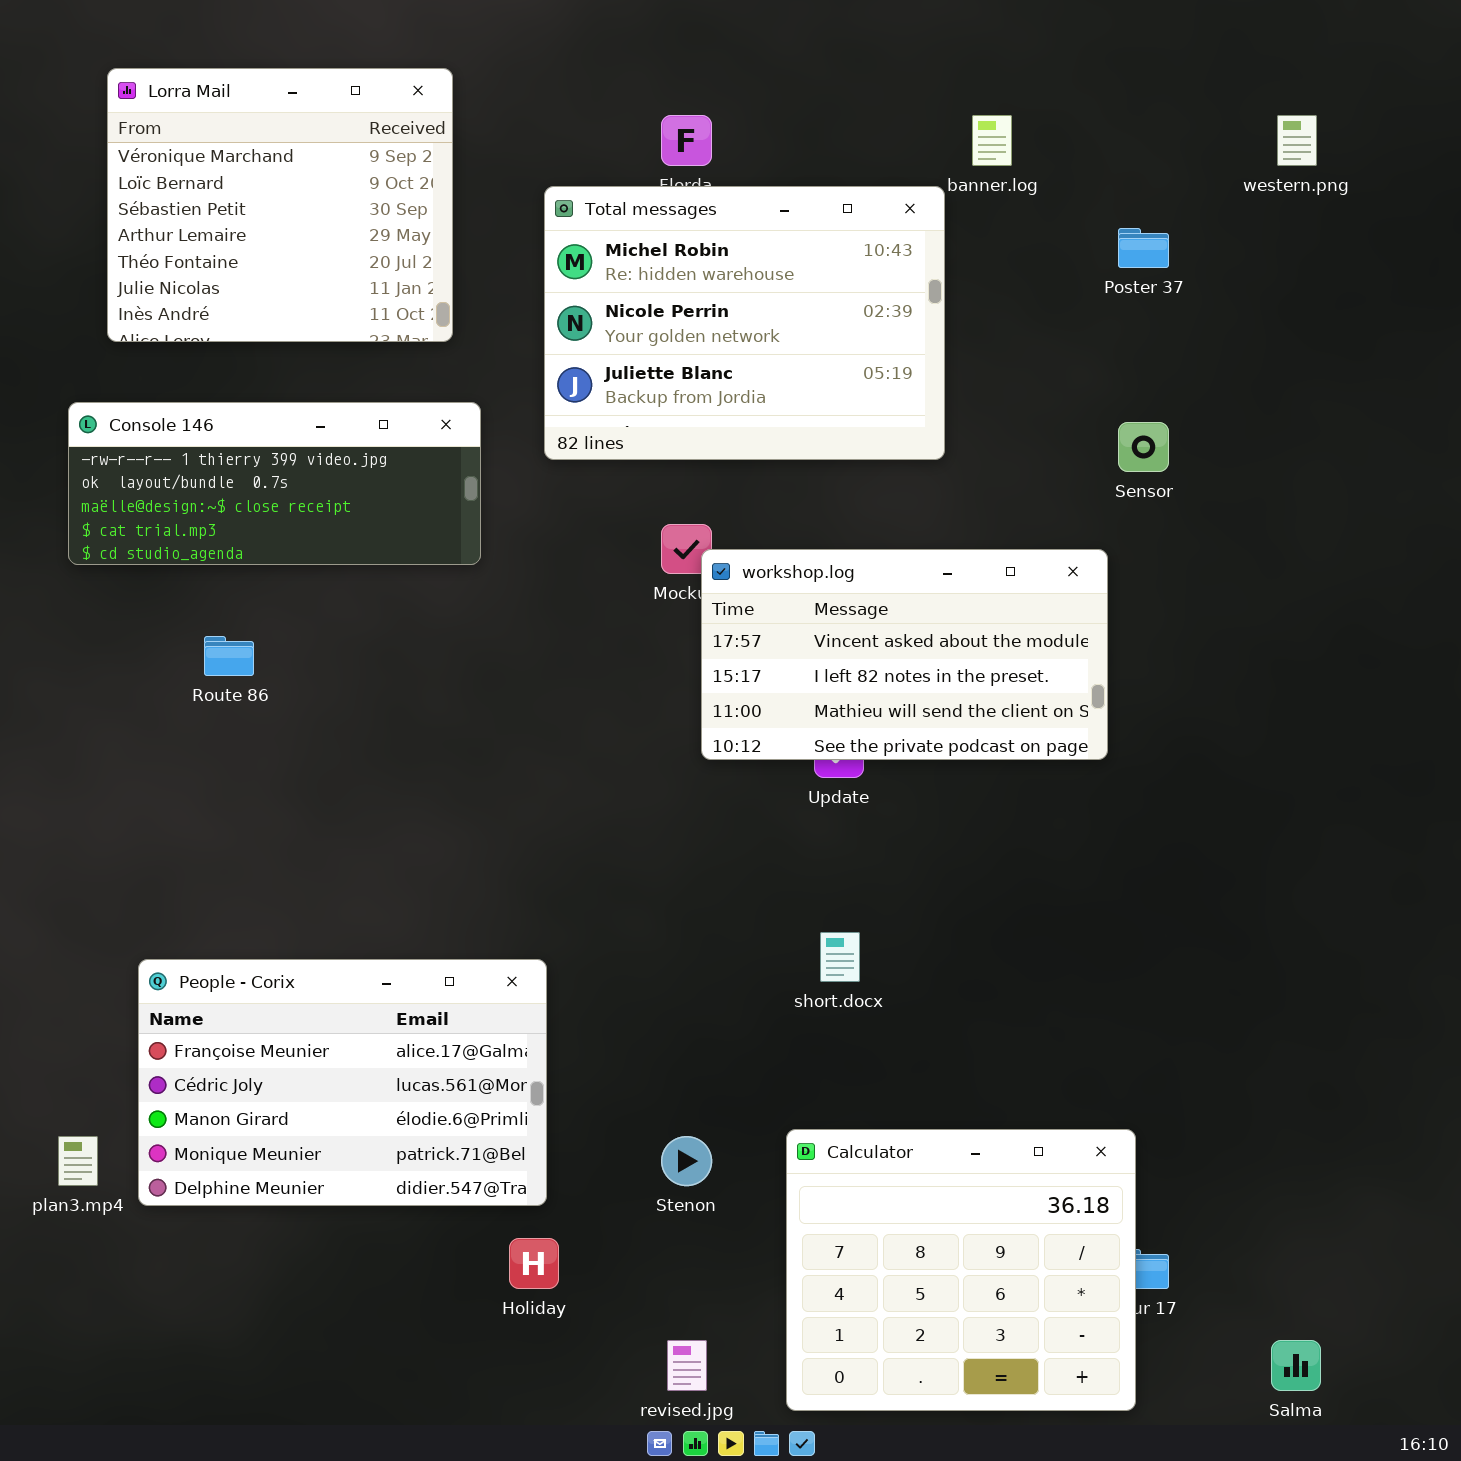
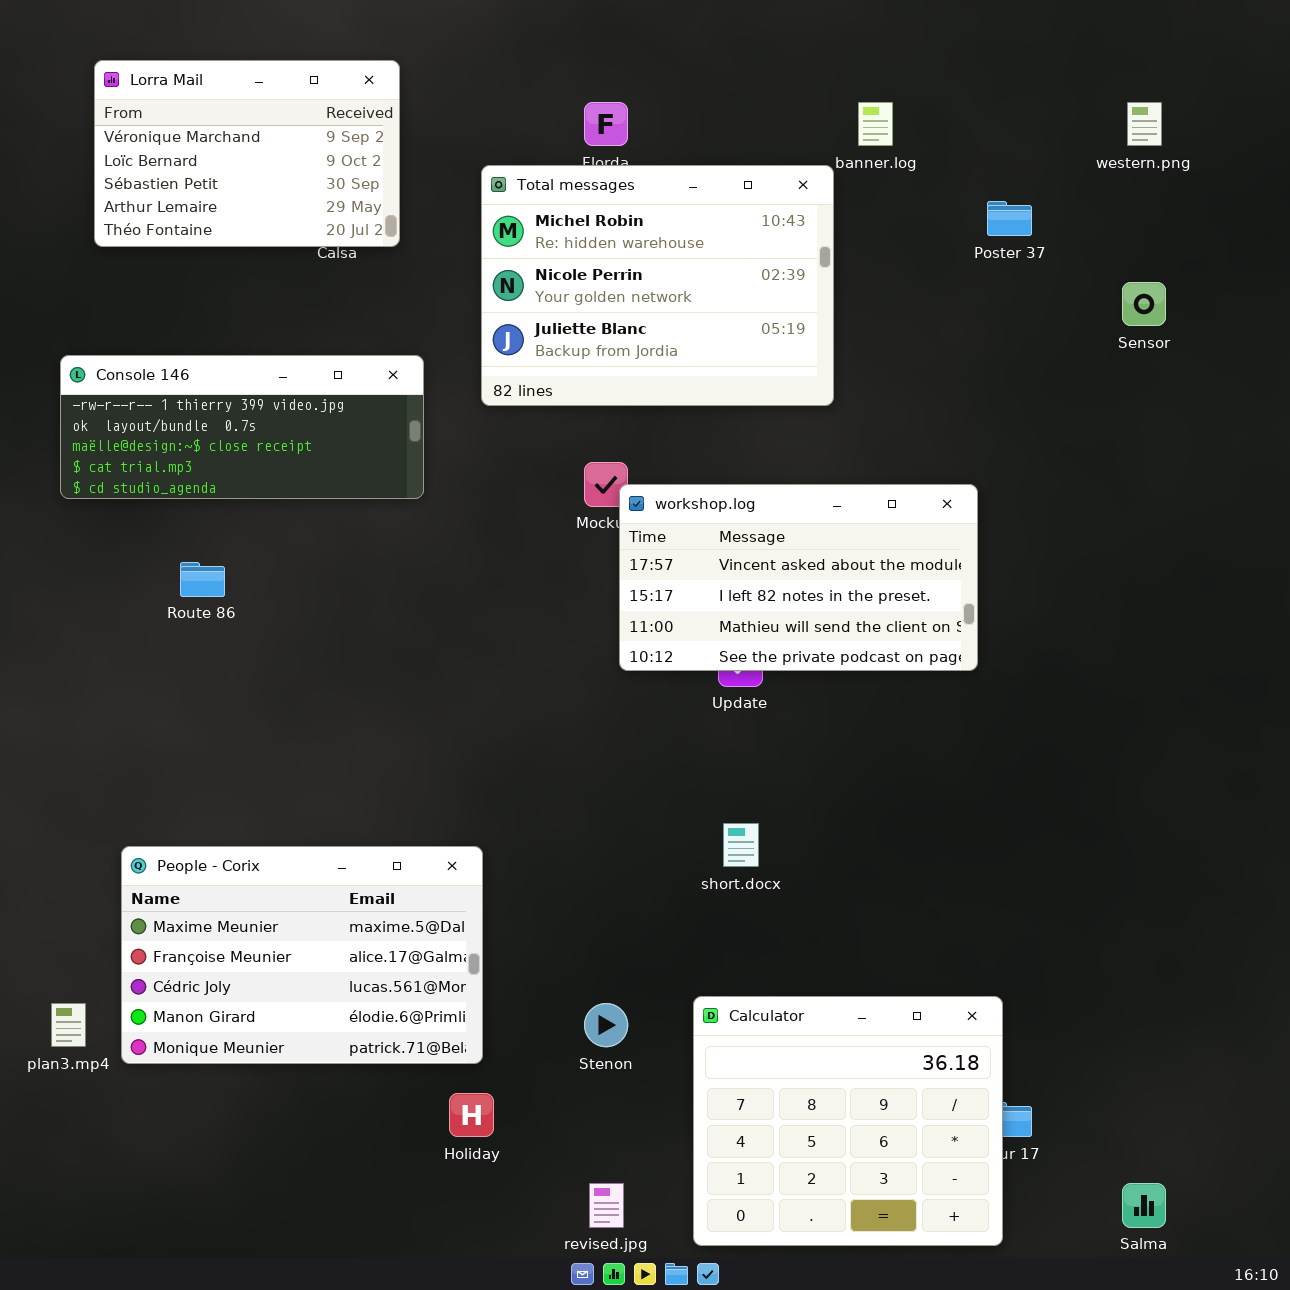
Lorra Mail: [107,68,453,342] -> [94,60,400,247], resized
Sensor: [1118,422,1169,472] -> [1122,282,1166,326], moved
People - Corix: [138,959,547,1206] -> [121,846,483,1064], scrolled up 1 row

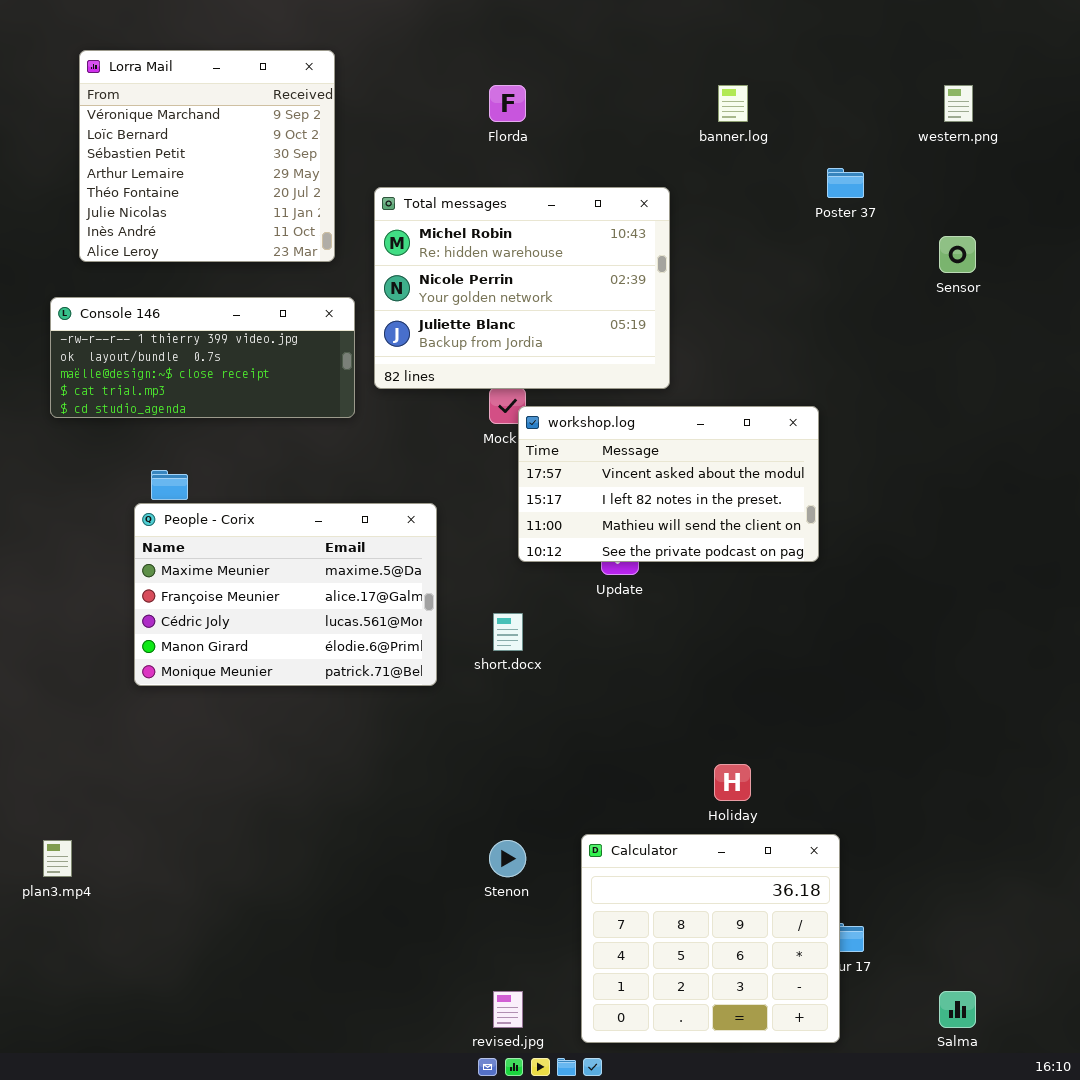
Lorra Mail: [94,60,400,247] -> [79,50,335,262], resized
Total messages: [481,165,834,406] -> [374,187,670,389], moved
short.docx: [723,823,759,867] -> [493,613,523,651], moved
People - Corix: [121,846,483,1064] -> [134,503,437,686], moved
Holiday: [449,1093,494,1137] -> [714,764,751,801], moved

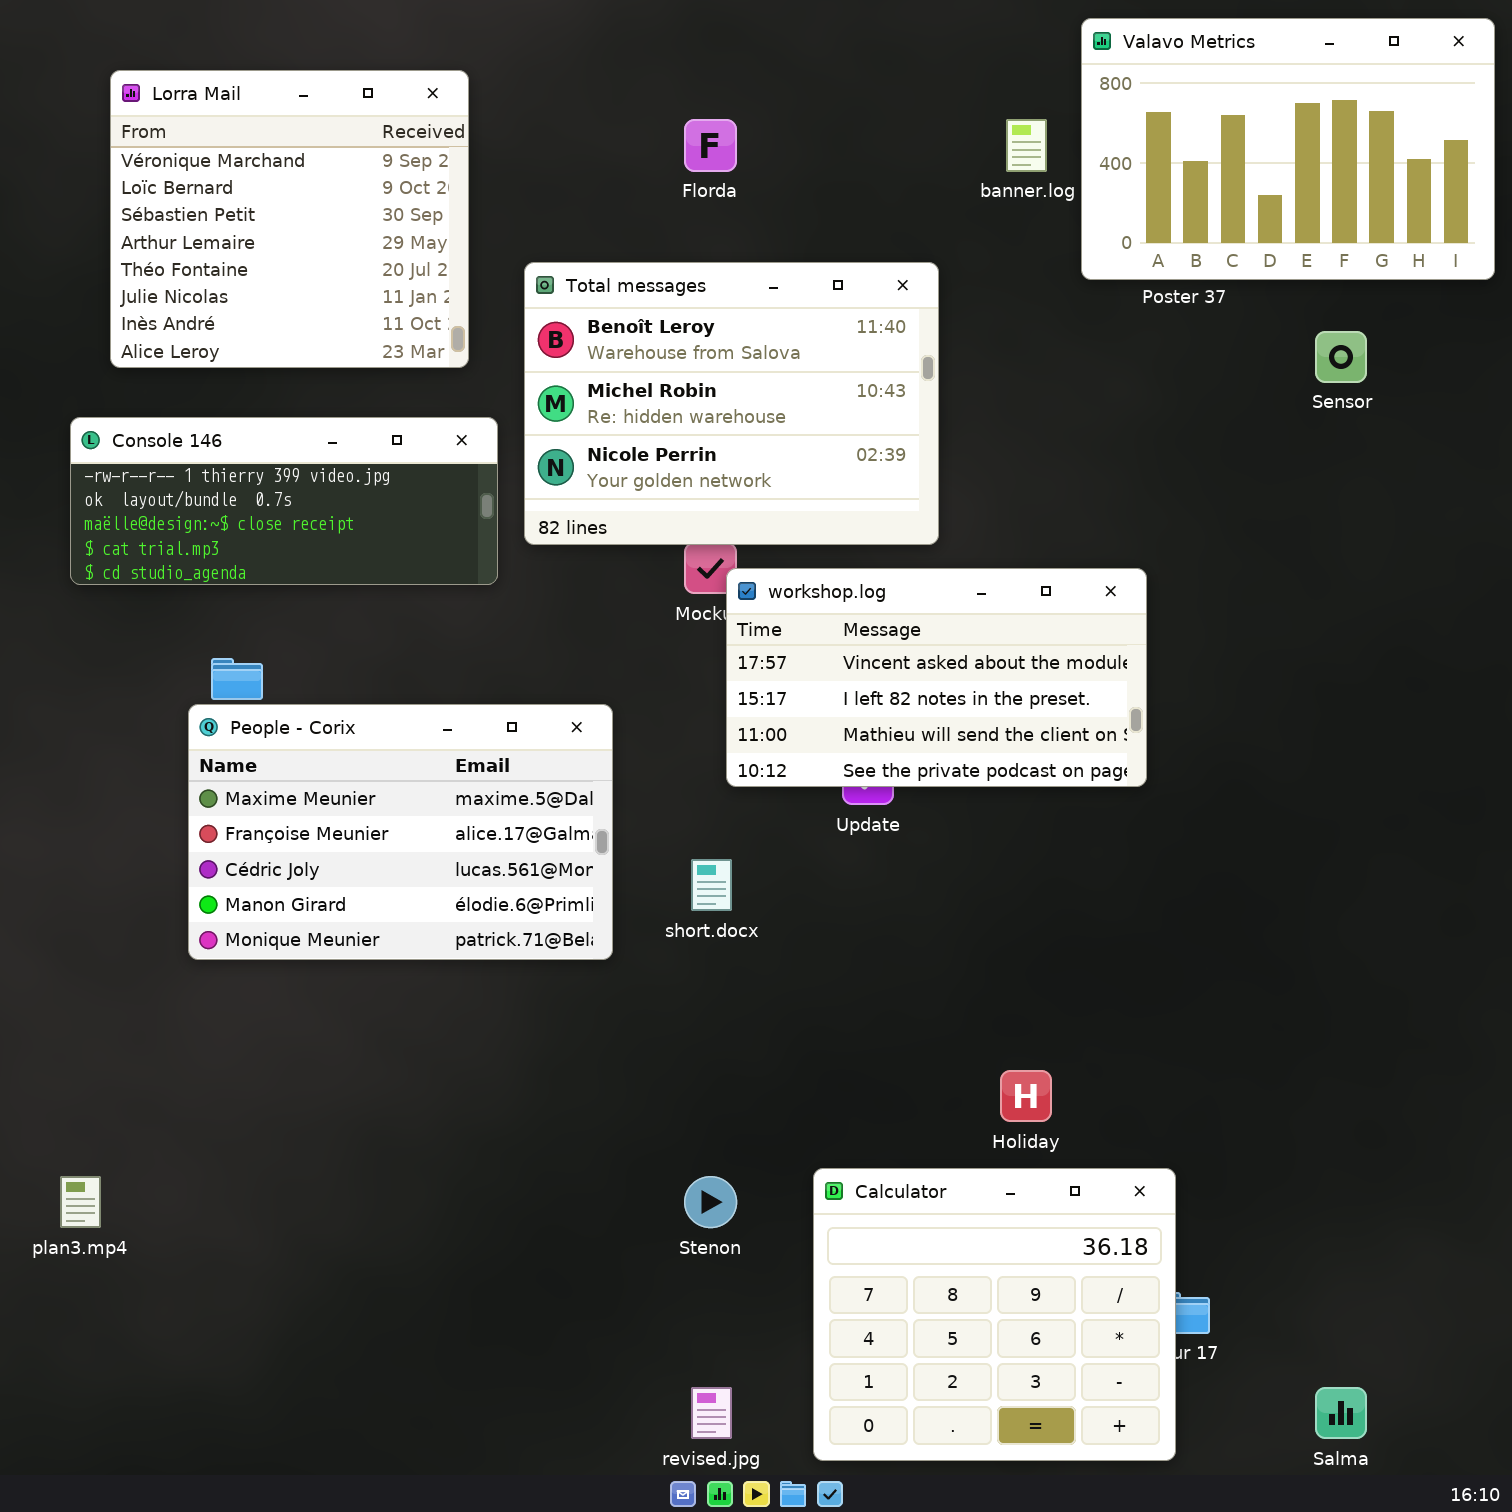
Valavo Metrics: none -> [1081,18,1495,280], opened
Total messages: [374,187,670,389] -> [524,262,939,545], scrolled up 1 row

